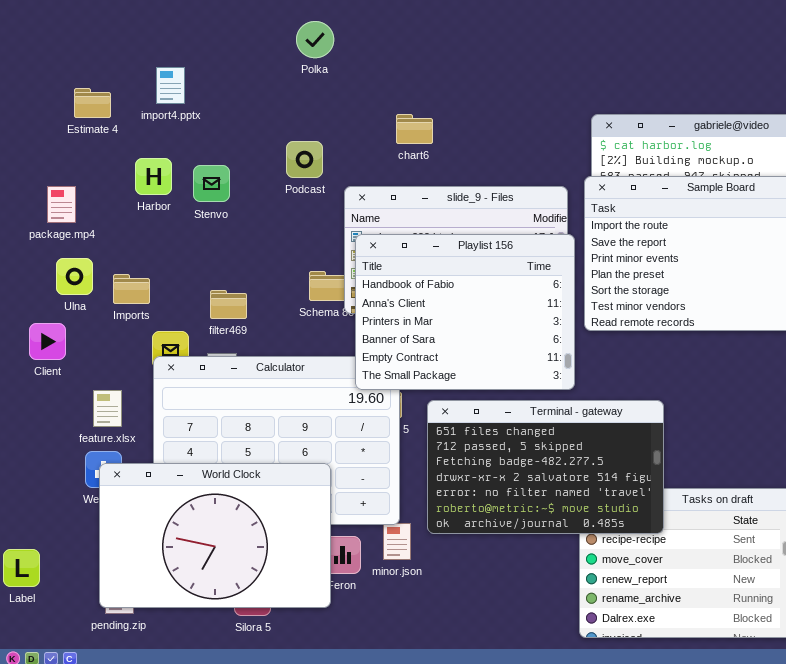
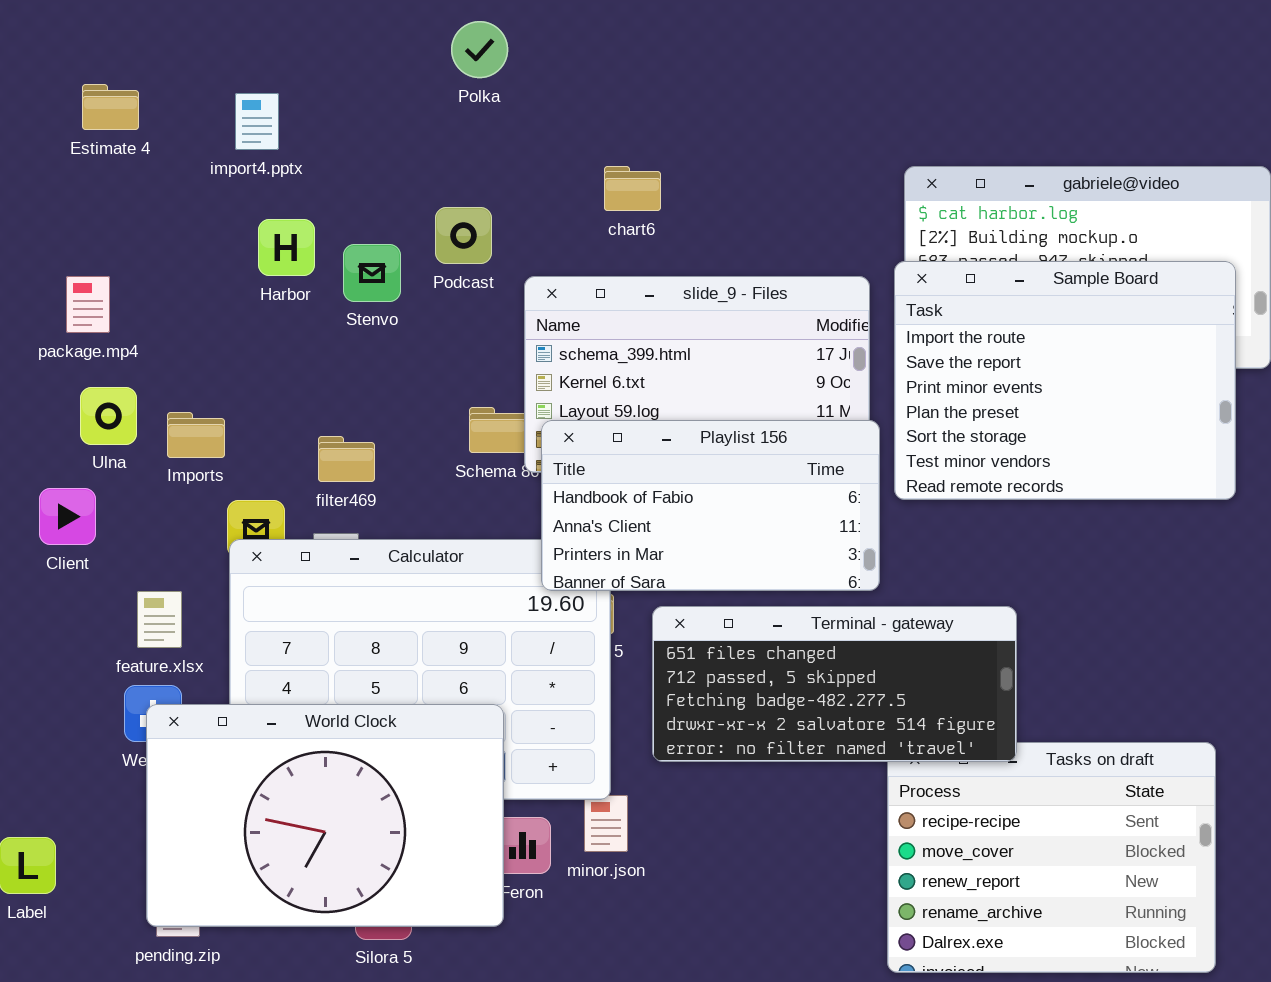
Estimate 4: [74,88,111,118] -> [82,84,139,130], moved
Harbor: [135,158,172,195] -> [258,219,315,276], moved
Stenvo: [193,165,230,202] -> [343,244,401,302], moved
Playlist 156: [355,234,575,390] -> [541,420,880,591], resized
Terminal - gateway: [427,400,664,534] -> [652,606,1017,762], resized

